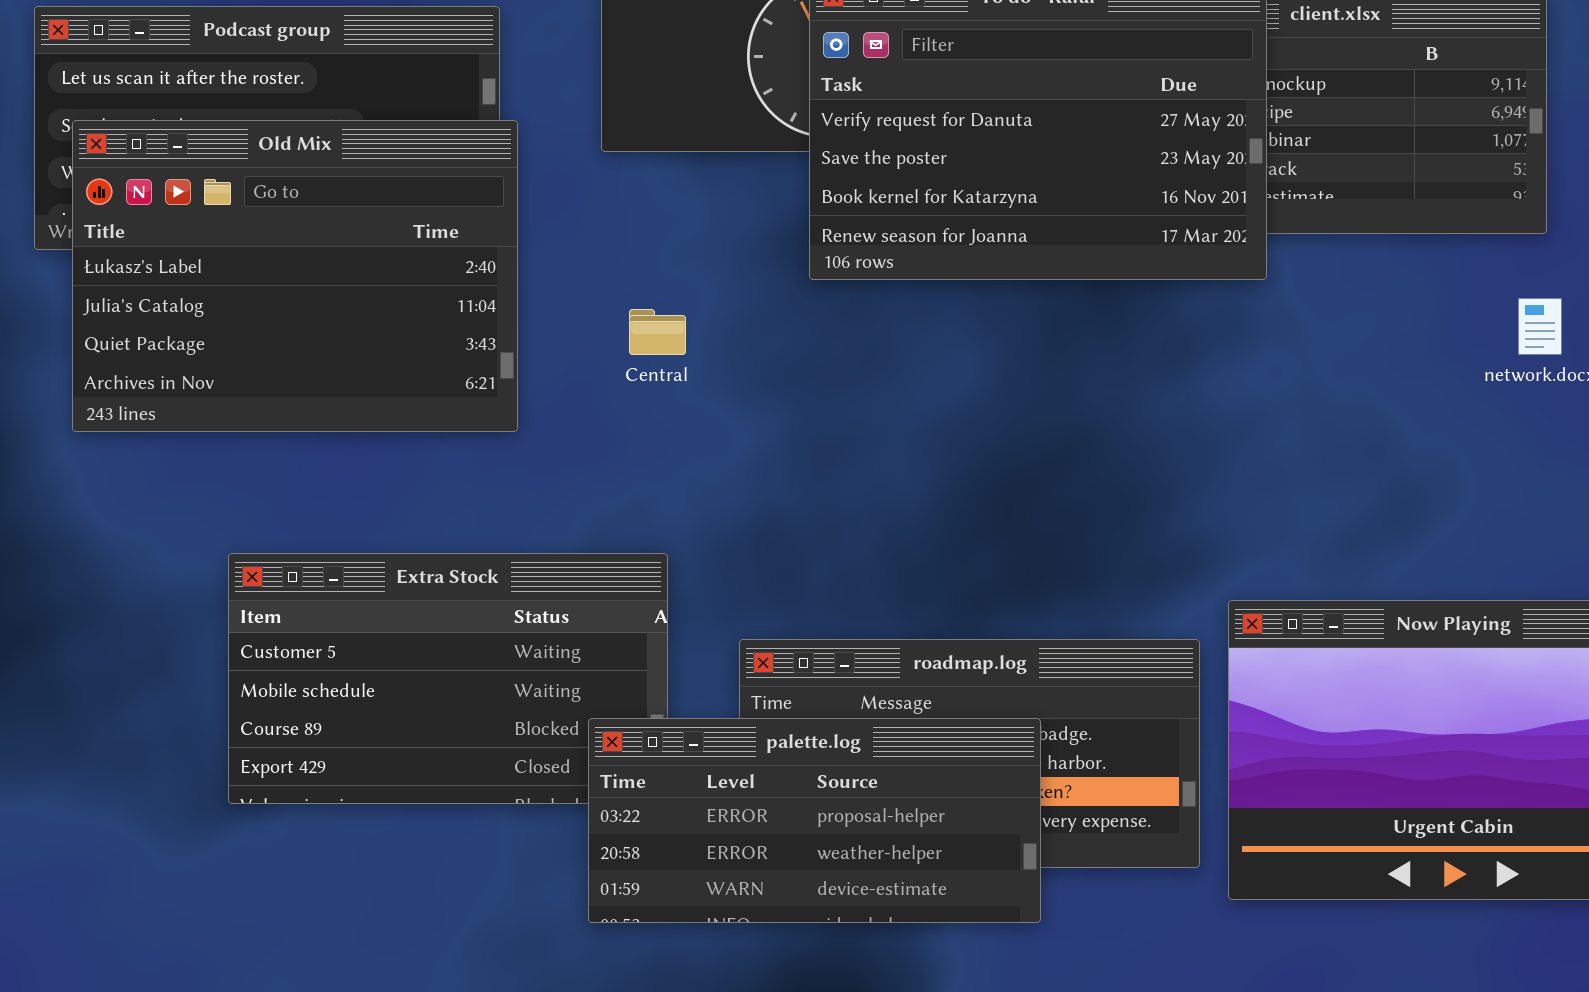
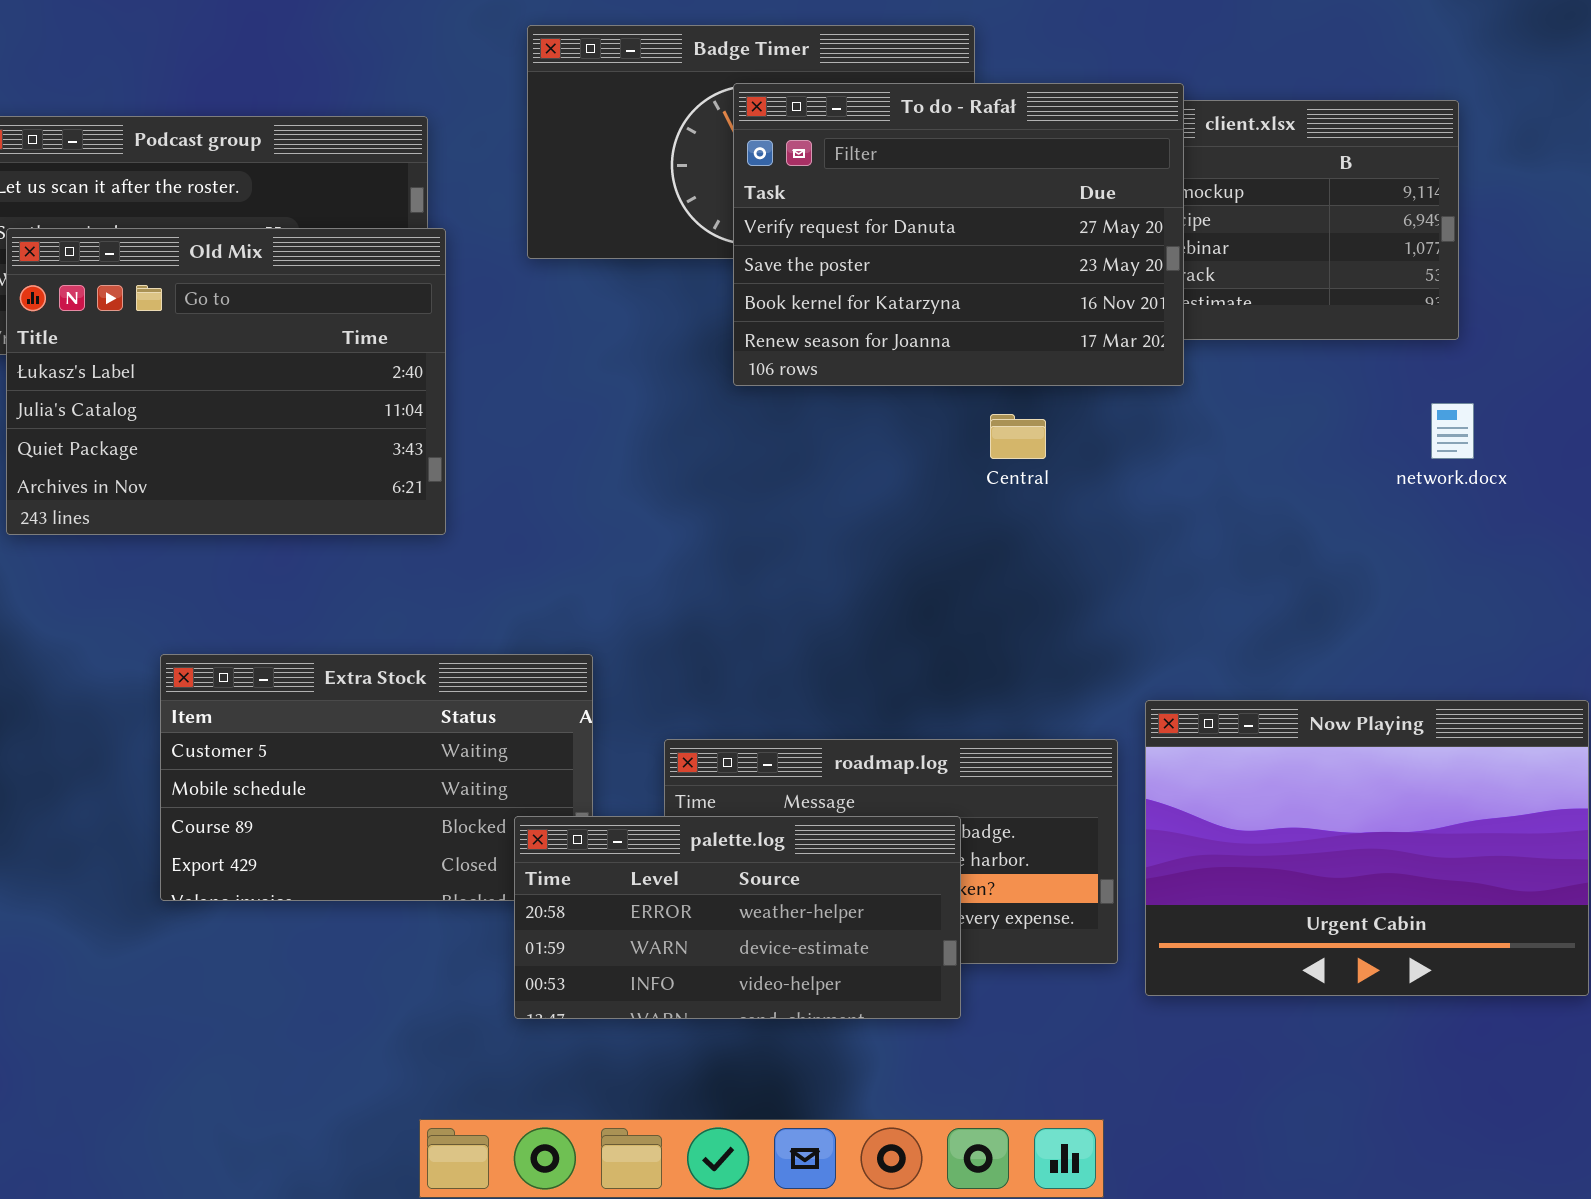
Central: [629,309,686,355] -> [990,414,1046,459], moved
palette.log: [588,718,1041,923] -> [514,816,961,1019], scrolled down 1 row

